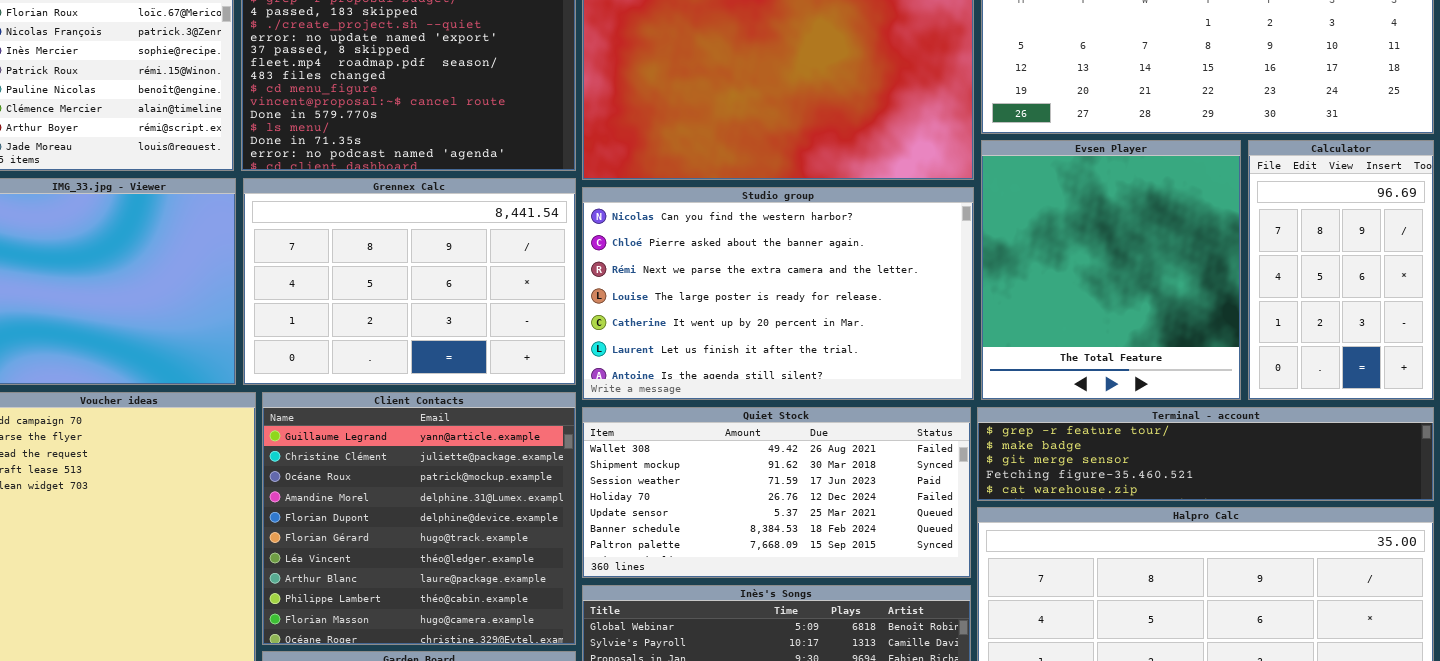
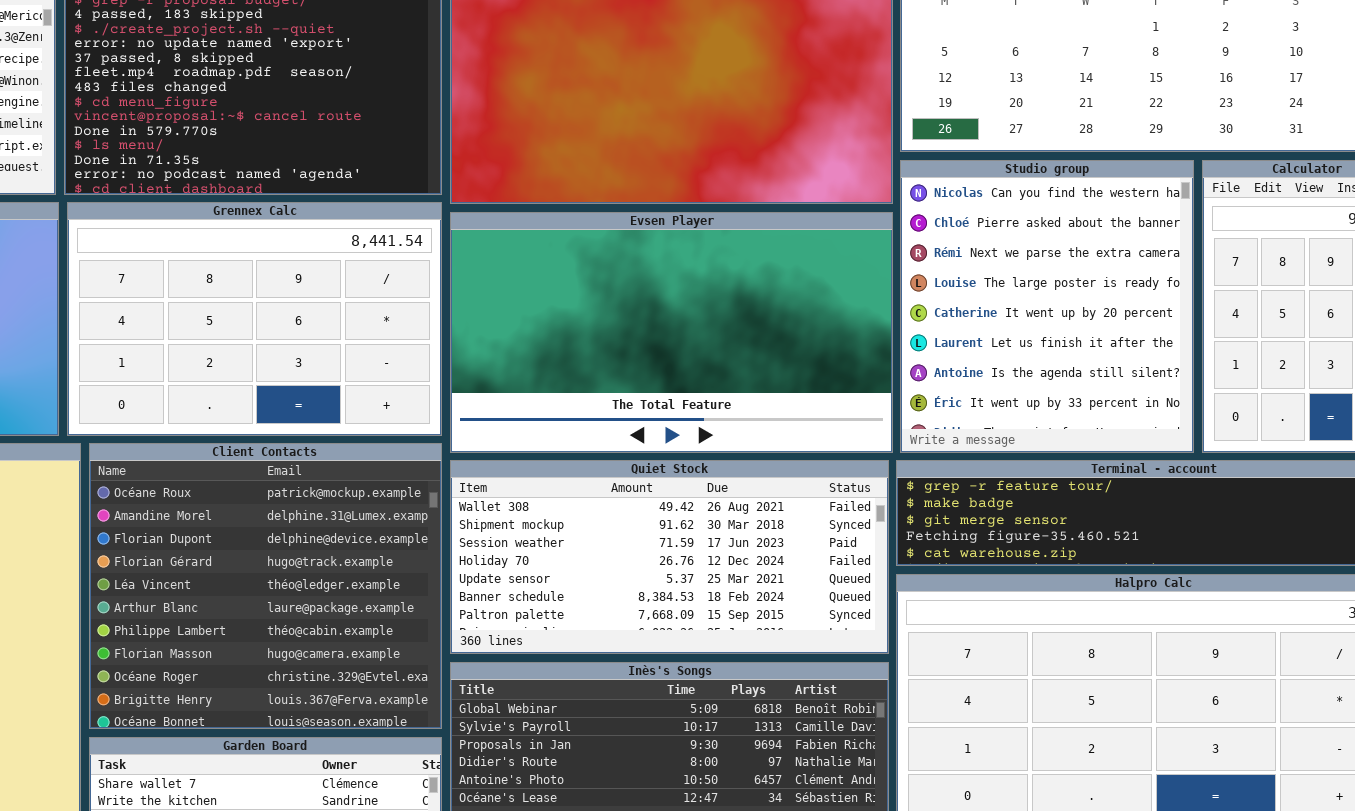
Evsen Player: [981,140,1241,400] -> [450,212,893,453], moved, resized
Studio group: [582,187,974,400] -> [900,160,1194,453], moved, resized
Client Contacts: [262,392,576,645] -> [89,443,442,729], scrolled down 2 rows

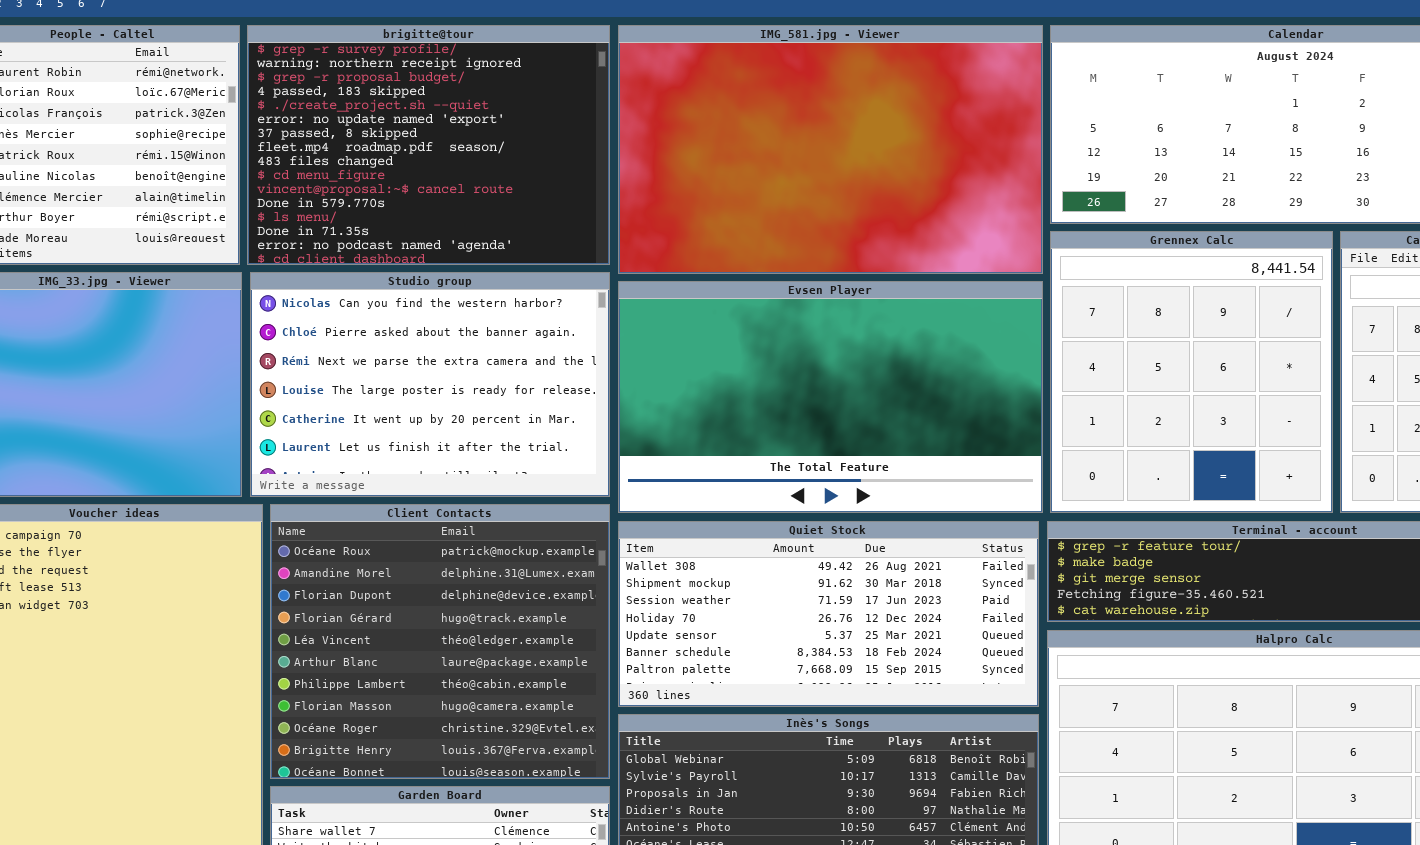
Studio group: [900,160,1194,453] -> [250,272,610,497], moved, resized
Grennex Calc: [67,202,442,436] -> [1050,231,1333,513], moved, resized

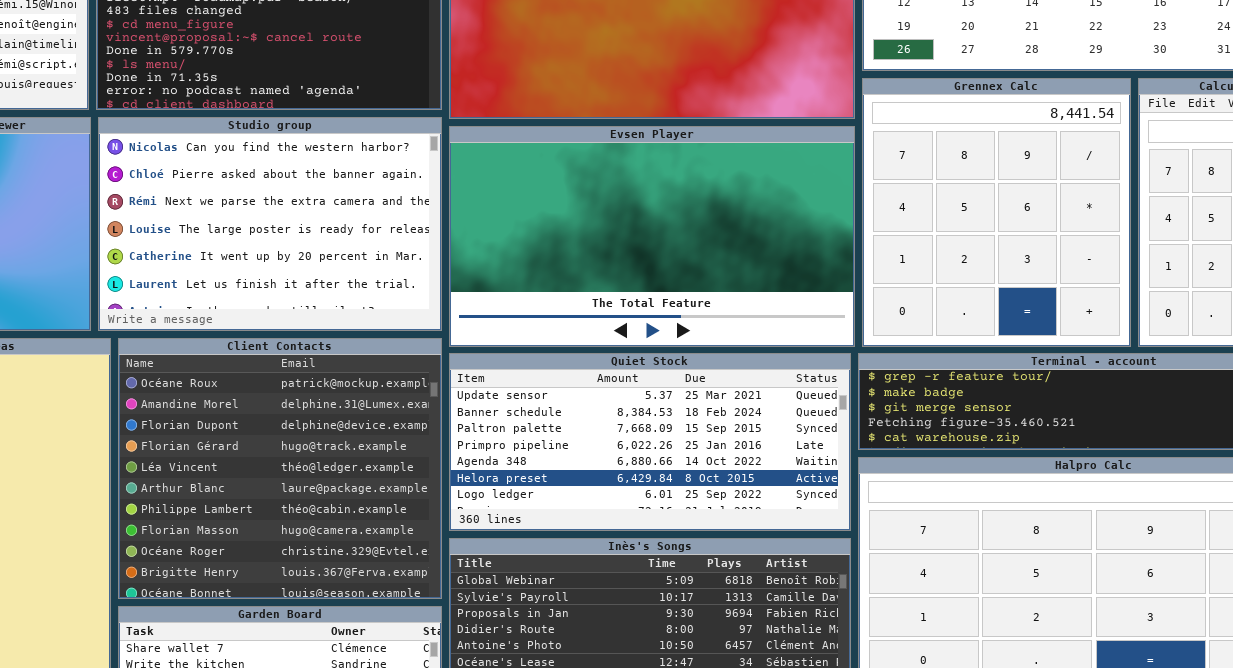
Quiet Stock: [618,521,1039,707] -> [449,353,851,531], scrolled down 4 rows

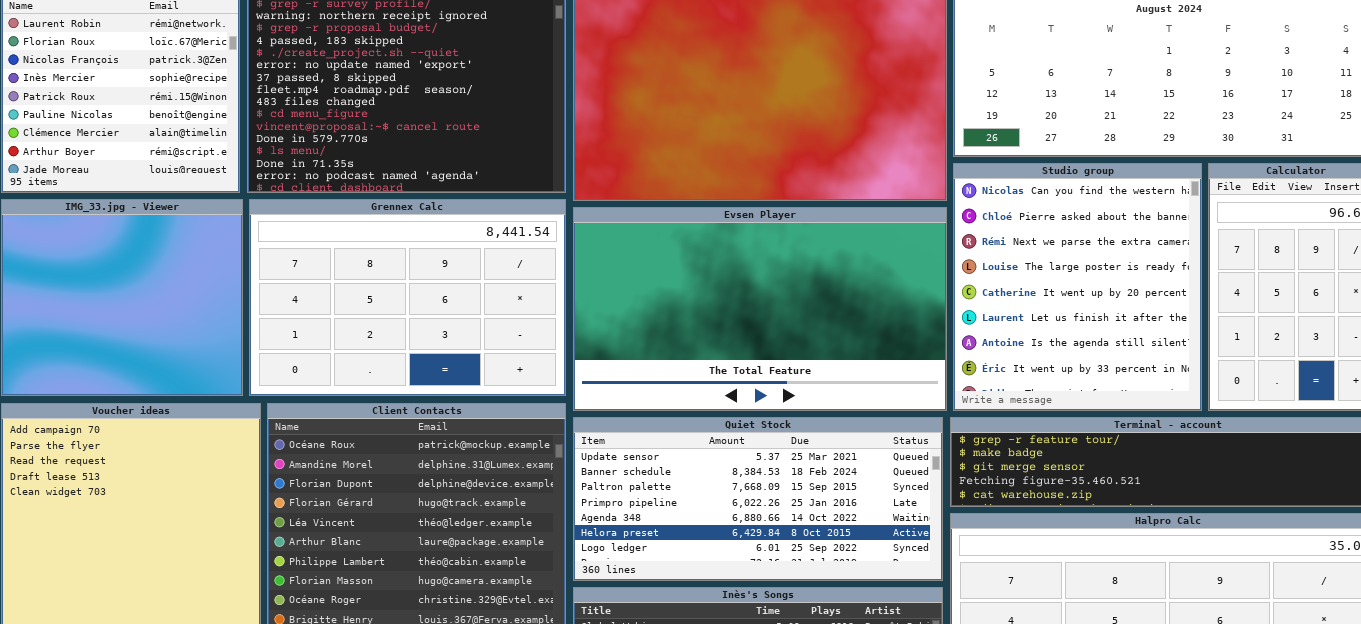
Grennex Calc: [862,78,1131,347] -> [249,199,566,396], moved, resized
Studio group: [98,117,442,331] -> [953,163,1202,411], moved, resized

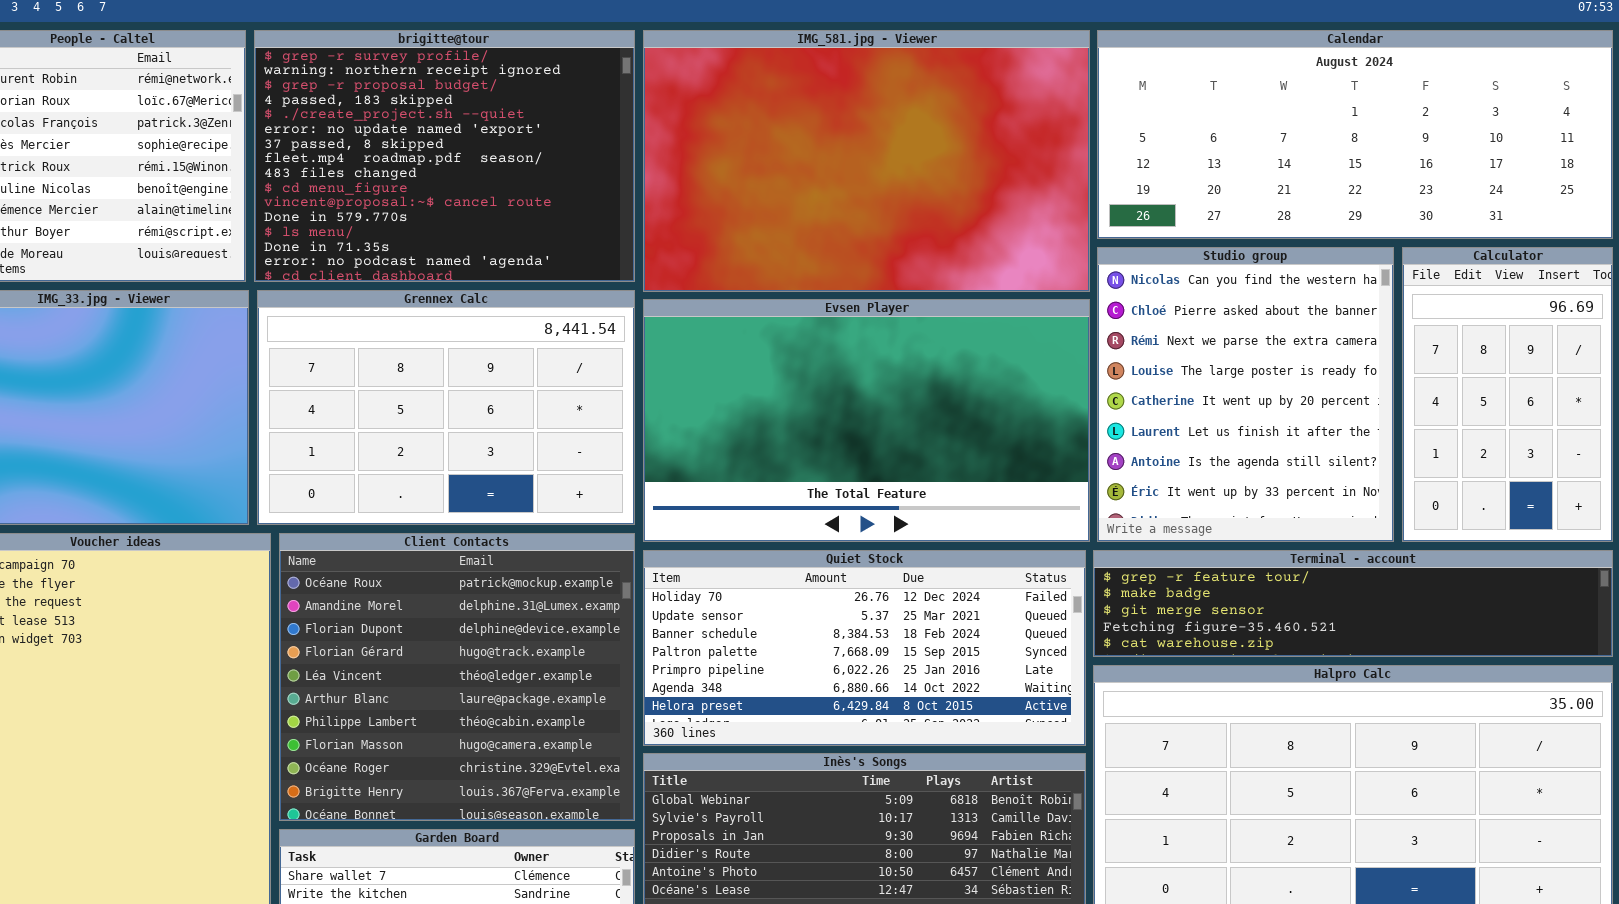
Quiet Stock: [573,417,943,581] -> [643,550,1086,746], scrolled up 1 row

